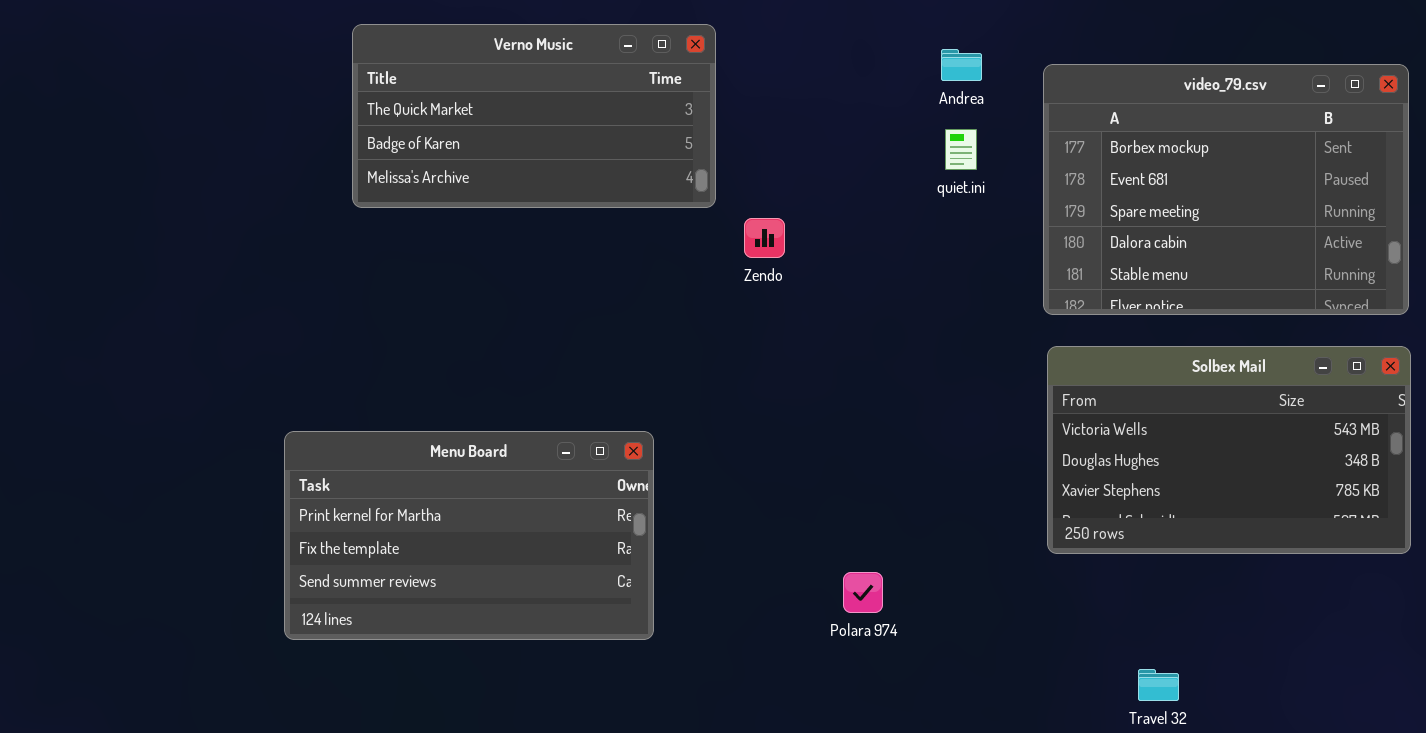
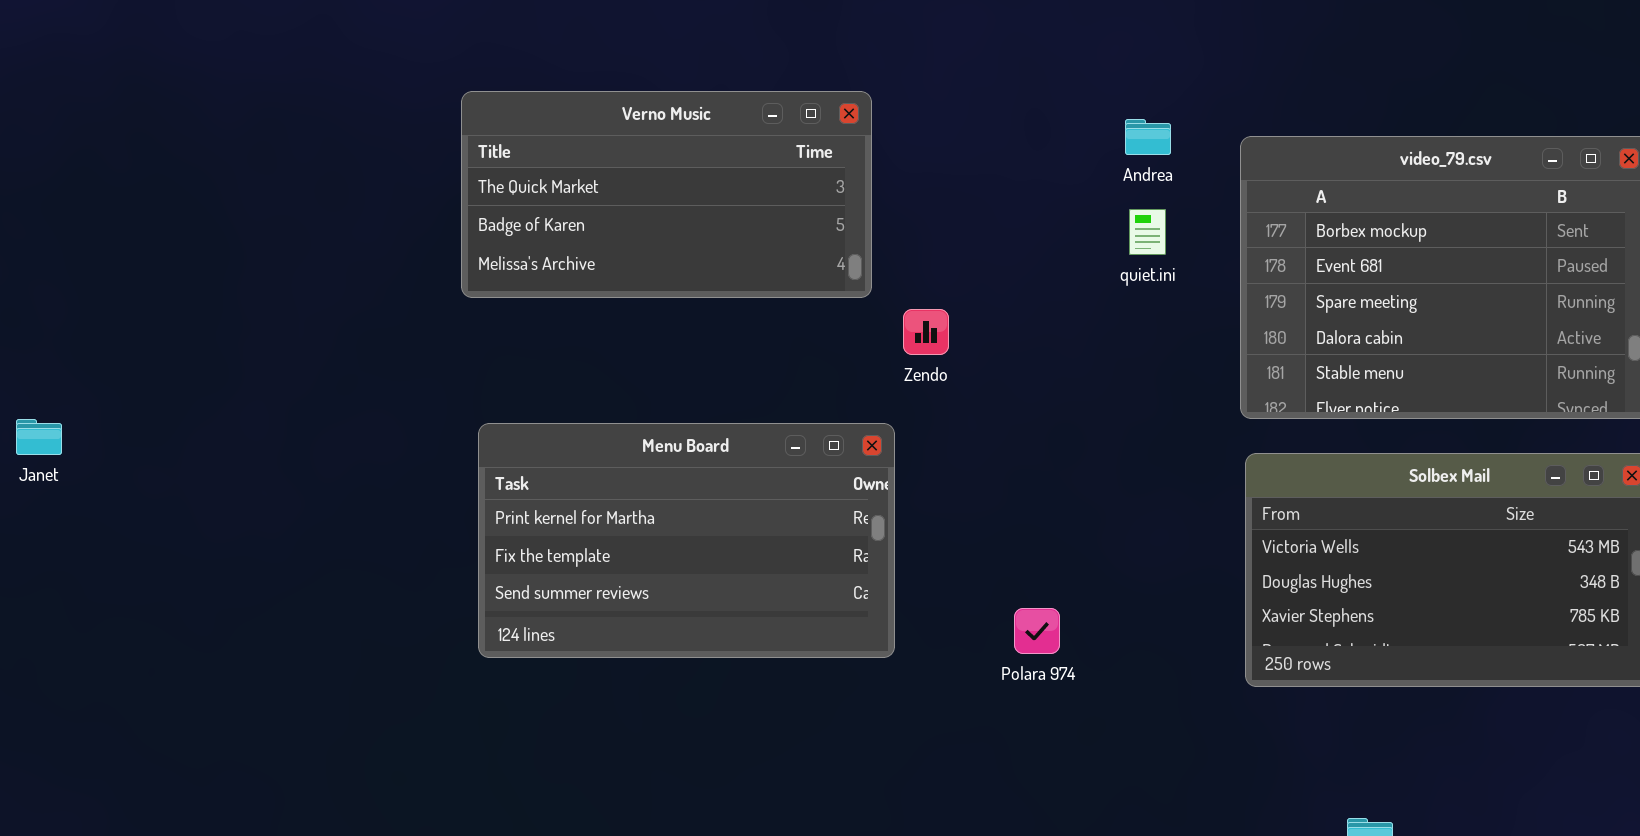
Menu Board: [284,431,654,640] -> [478,423,895,658], moved
Polara 974: [843,572,883,613] -> [1014,608,1060,654], moved

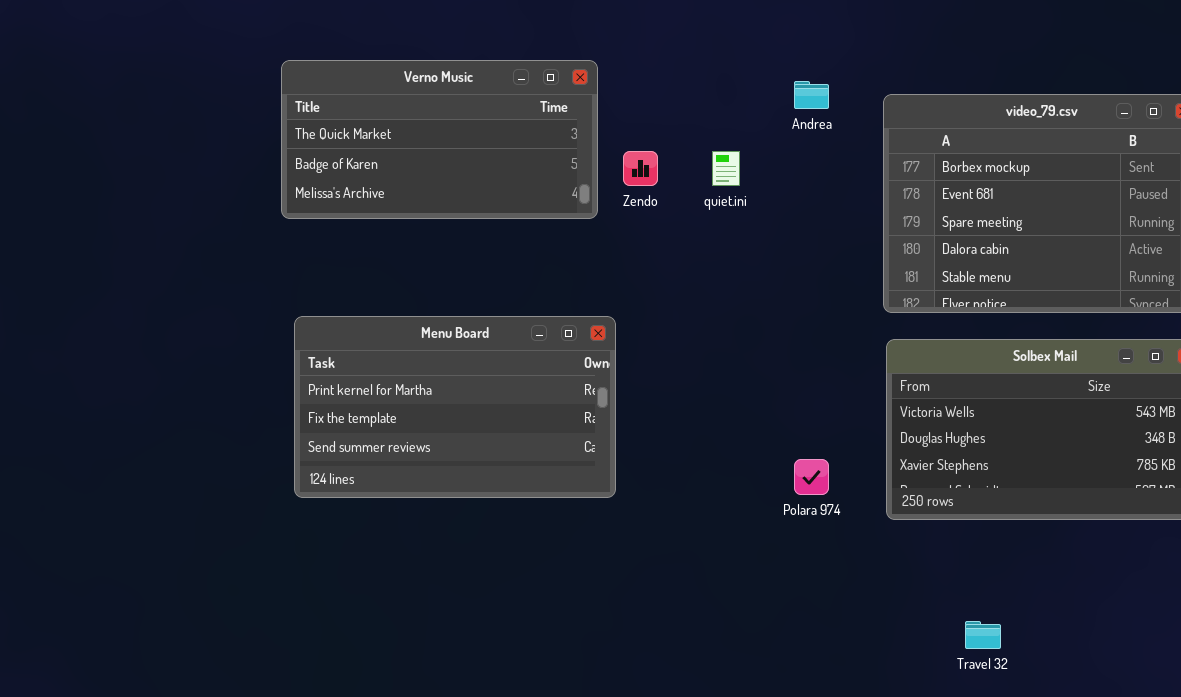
quiet.ini: [1129,209,1166,255] -> [712,151,740,186], moved
Zendo: [903,309,949,355] -> [623,151,658,186], moved
Polara 974: [1014,608,1060,654] -> [794,459,829,495], moved

